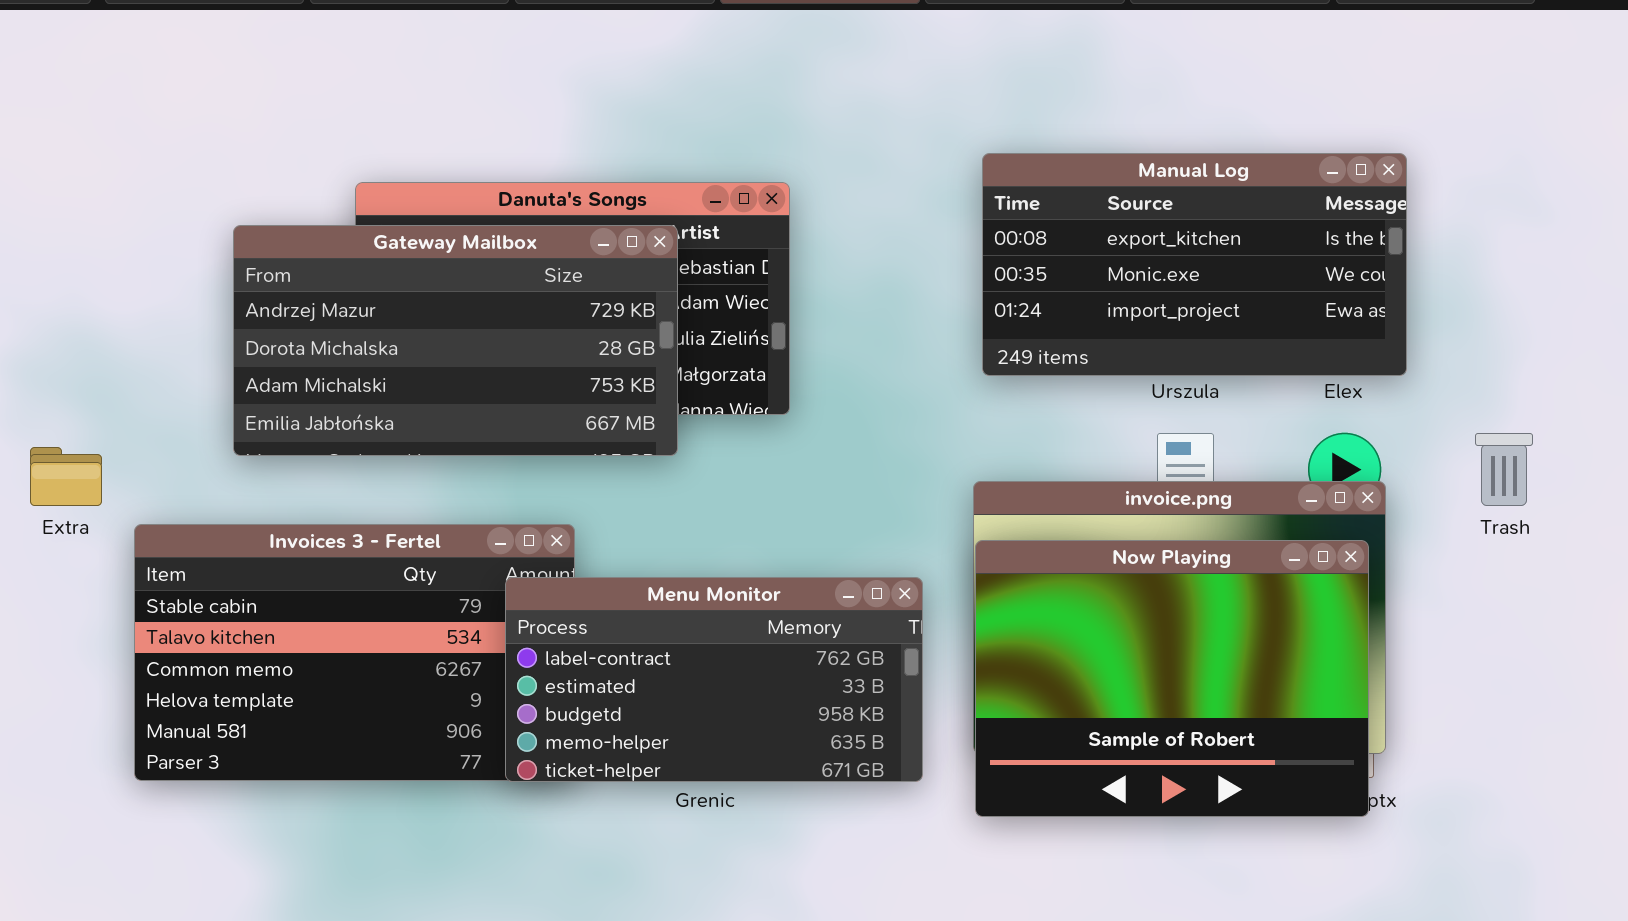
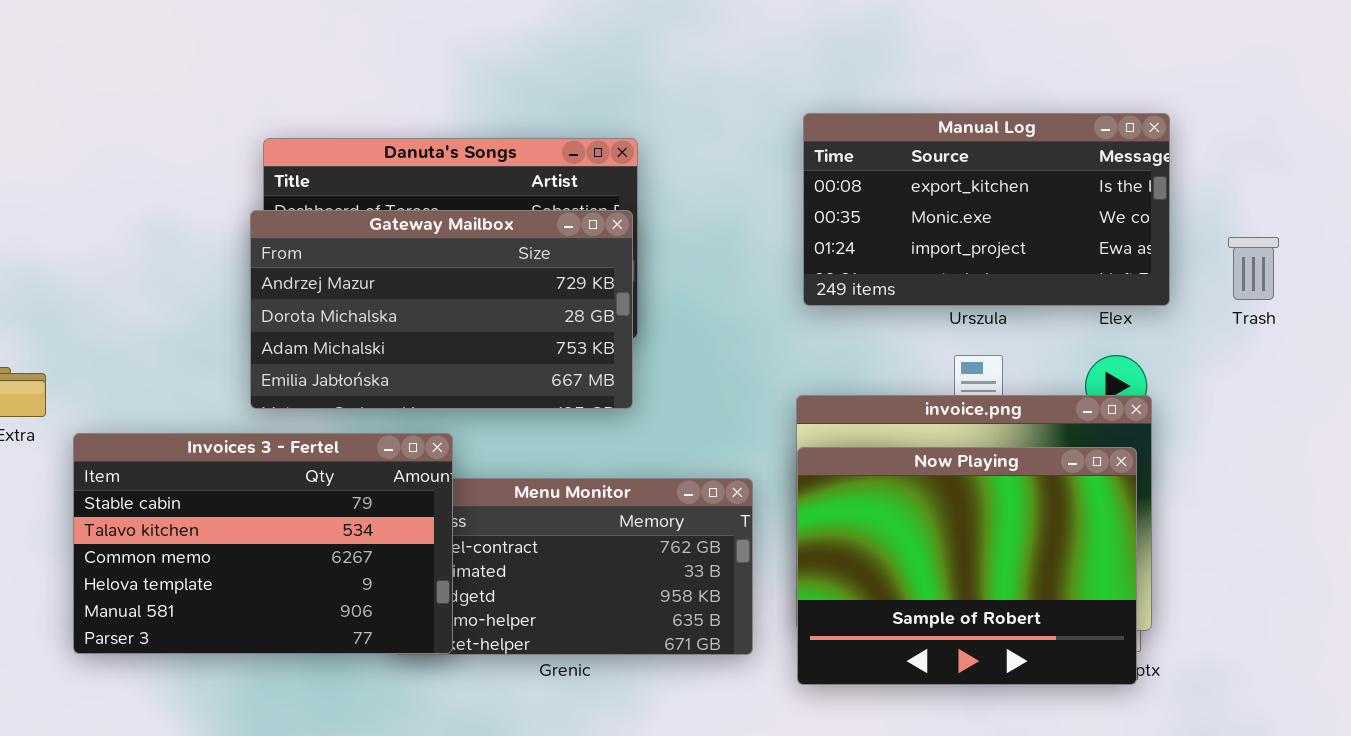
Gateway Mailbox: [233,225,678,456] -> [250,210,633,409], moved
Trash: [1475,433,1533,506] -> [1228,237,1279,300], moved
Invoices 3 - Fertel: [134,524,575,781] -> [73,433,453,654], raised

